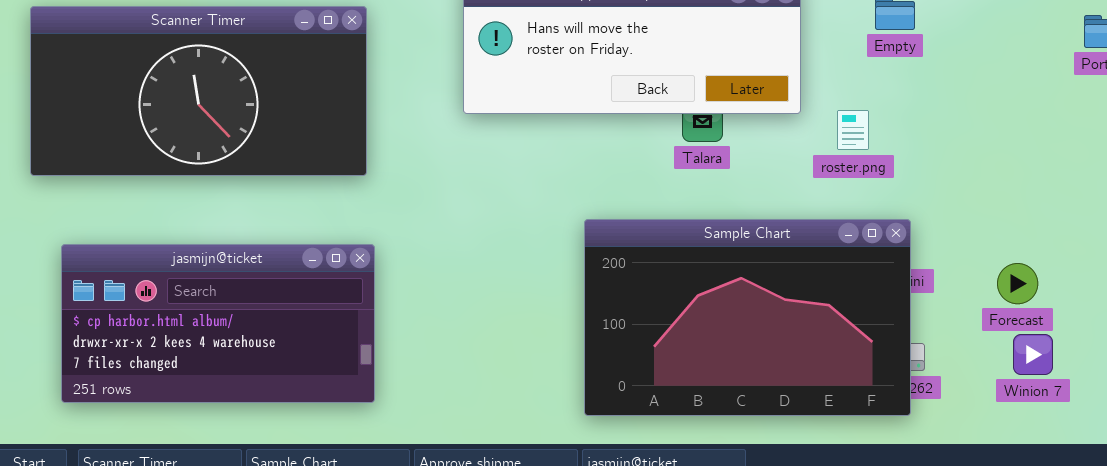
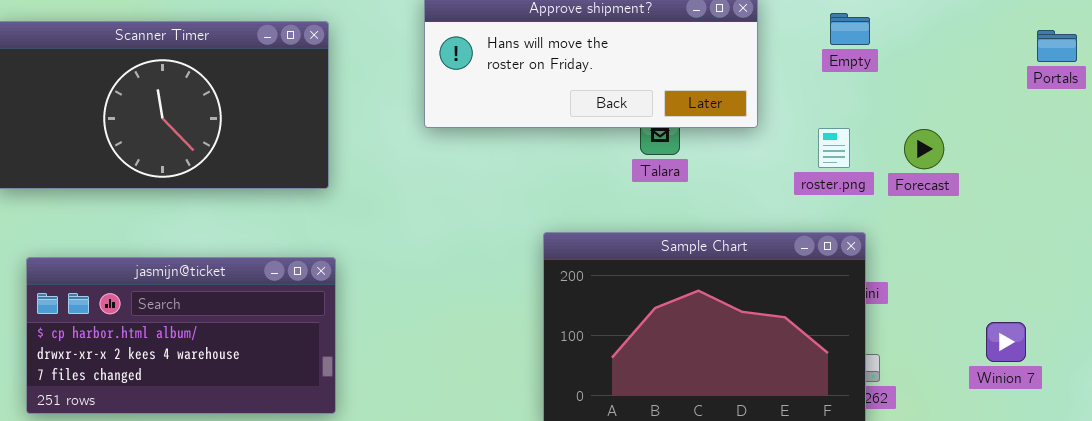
roster.png: [837,110,869,150] -> [818,128,850,168], moved
Forecast: [997,263,1038,304] -> [904,129,944,169], moved
Winion 7: [1013,334,1053,375] -> [986,322,1026,362], moved

